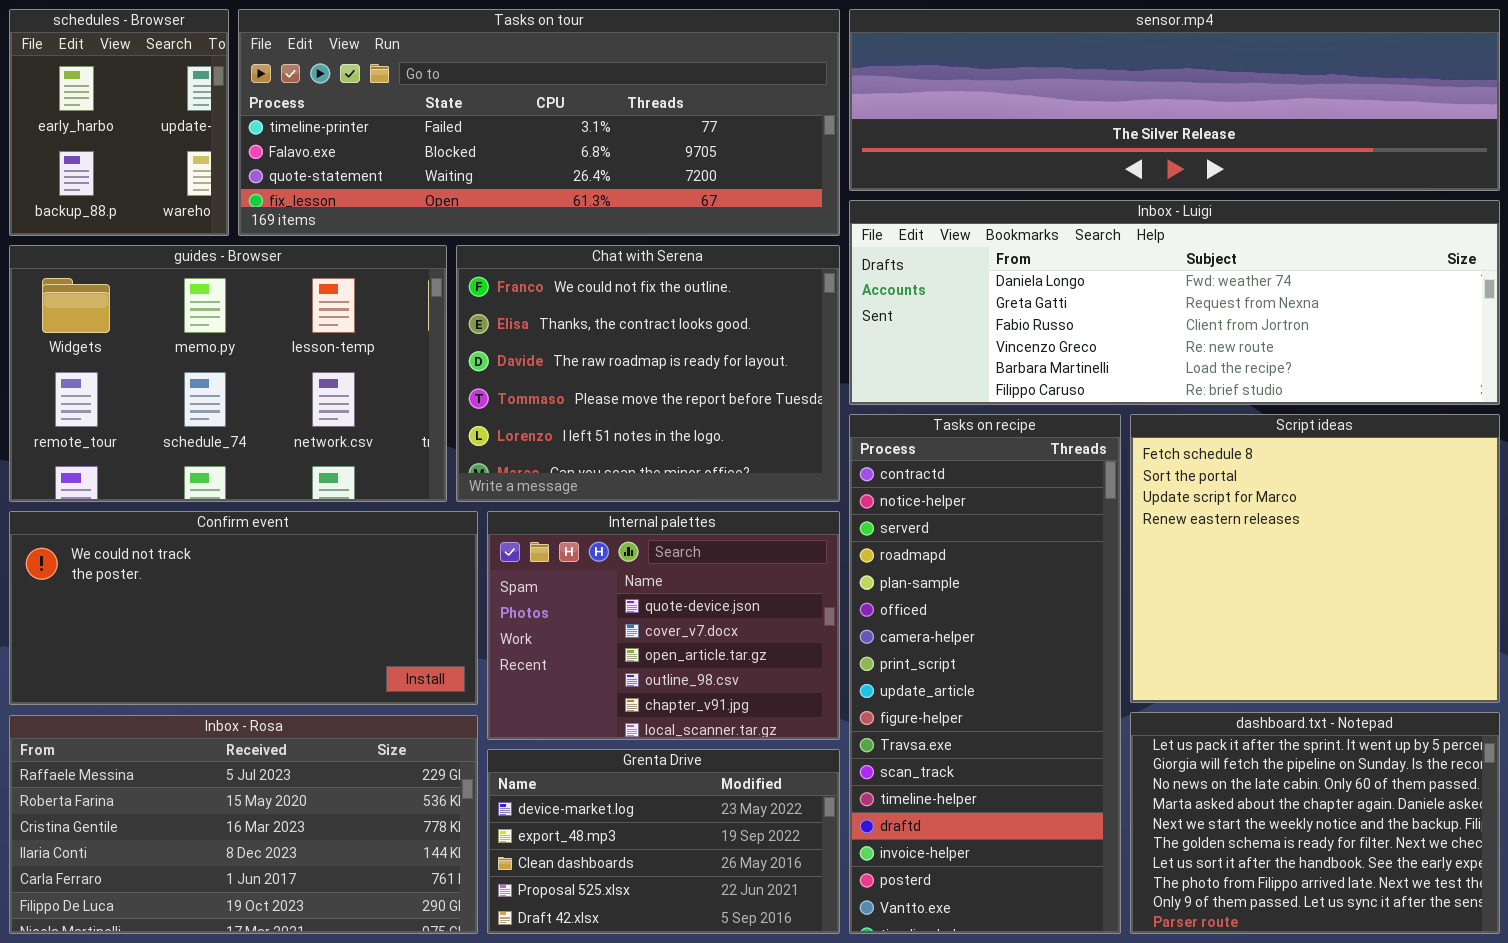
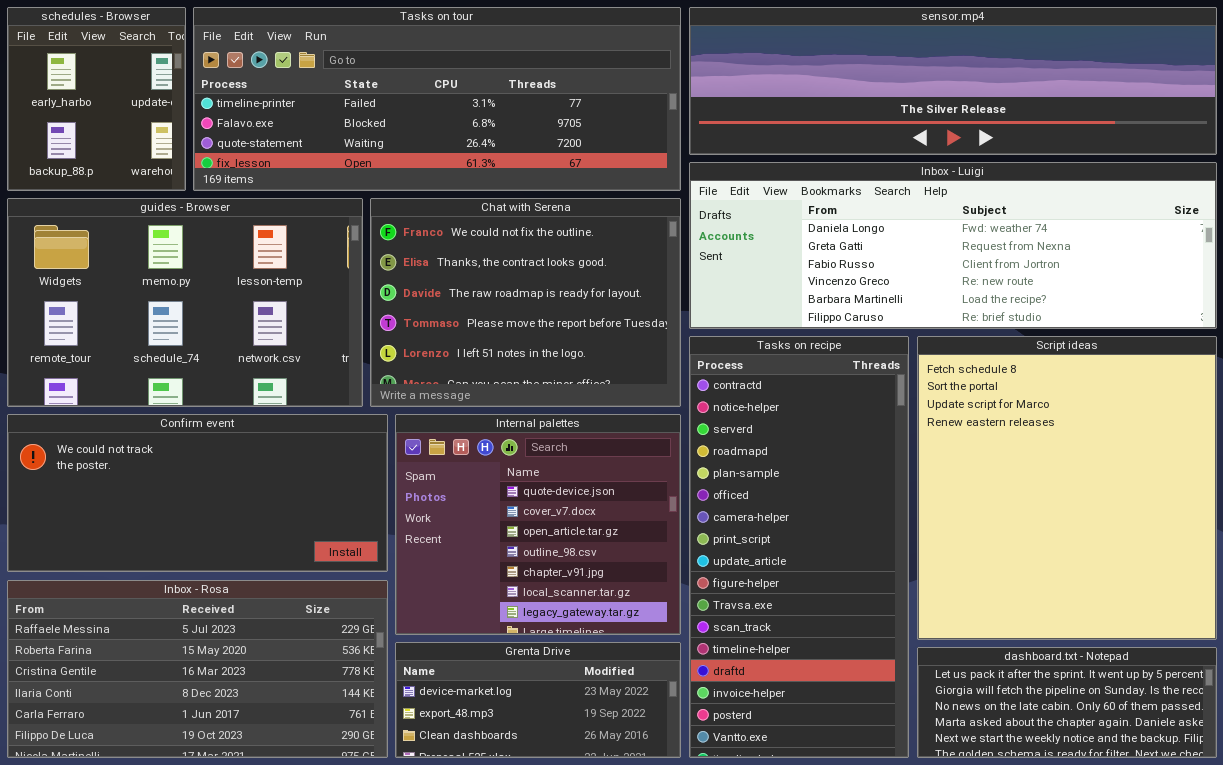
Script ideas: [1130,414,1500,703] -> [917,336,1217,640], resized
Internal palettes: [487,511,840,740] -> [395,414,681,635], resized
dashboard.txt - Notepad: [1130,712,1500,934] -> [917,647,1217,758], resized
Grenta Drive: [487,749,840,934] -> [395,642,681,758], resized

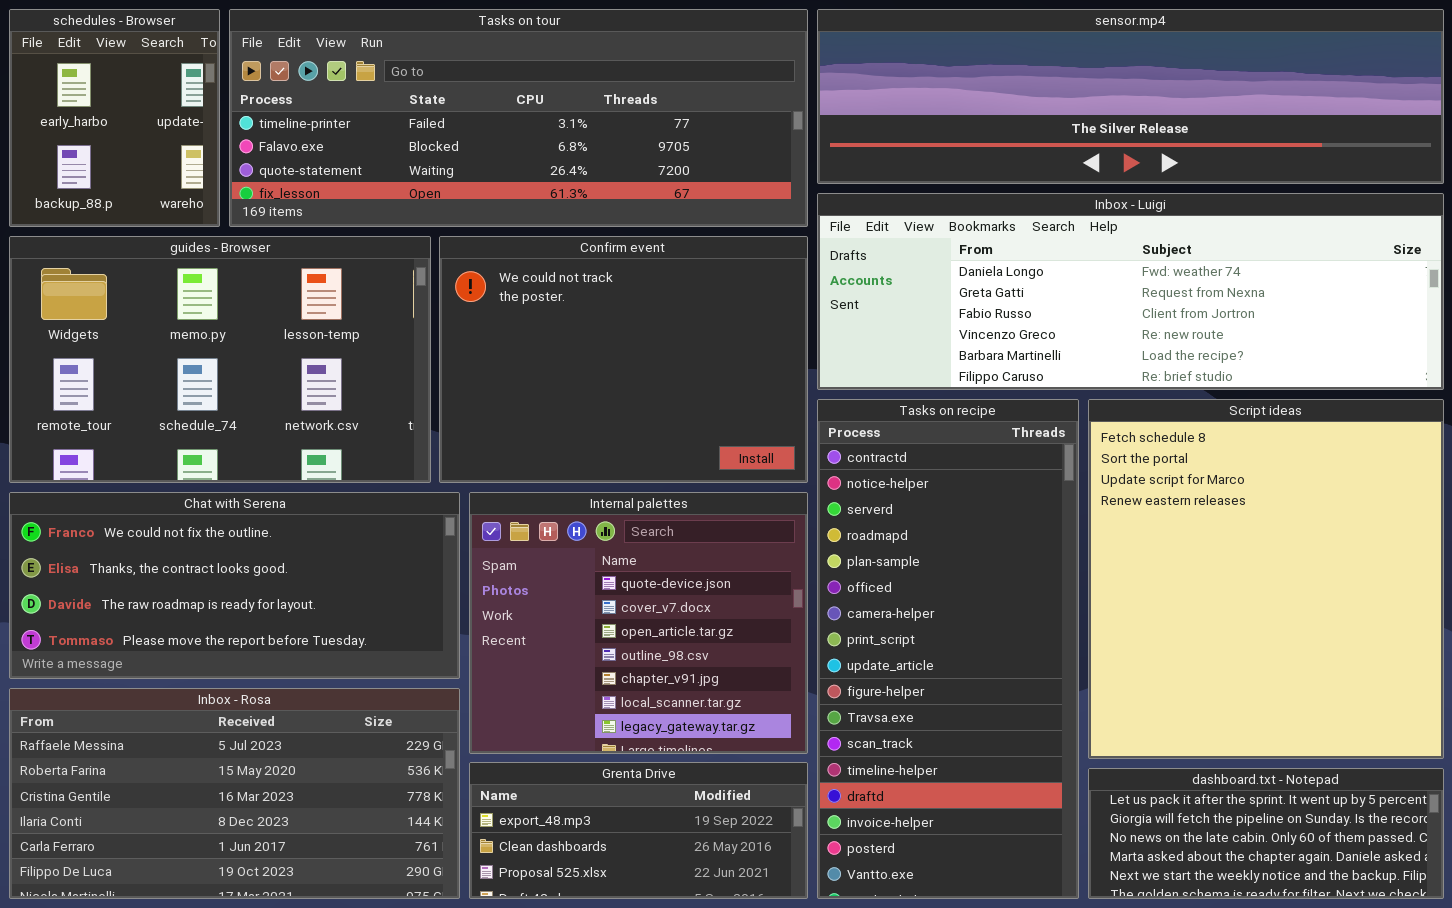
Chat with Serena: [370,198,681,407] -> [9,492,460,679], moved, resized
Confirm event: [7,414,388,572] -> [439,236,808,483], moved, resized
Grenta Drive: [395,642,681,758] -> [469,762,808,899], scrolled down 1 row

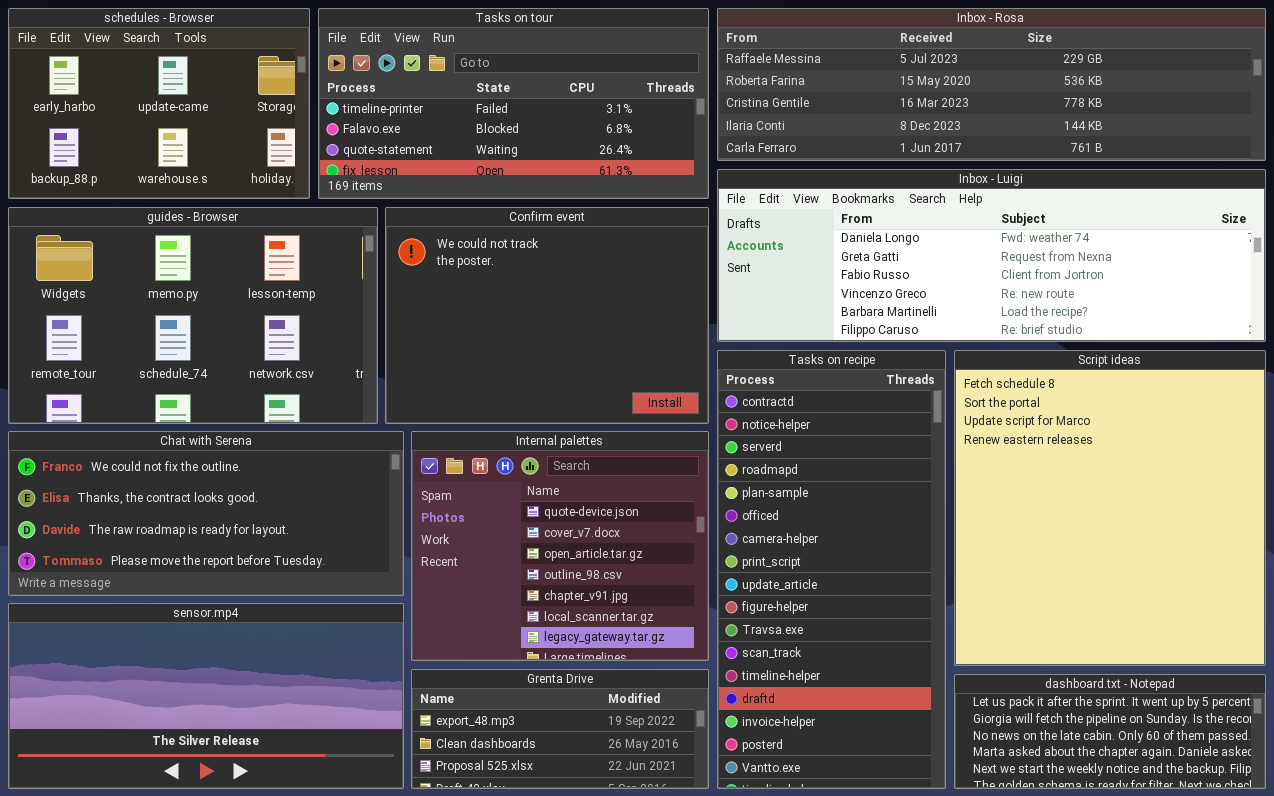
schedules - Browser: [9,9,220,227] -> [8,8,310,199], resized
Tasks on tour: [229,9,808,227] -> [318,8,709,199], resized
sensor.mp4: [817,9,1444,184] -> [8,603,404,789], moved, resized
Inbox - Rosa: [9,688,460,899] -> [717,8,1266,161], moved, resized

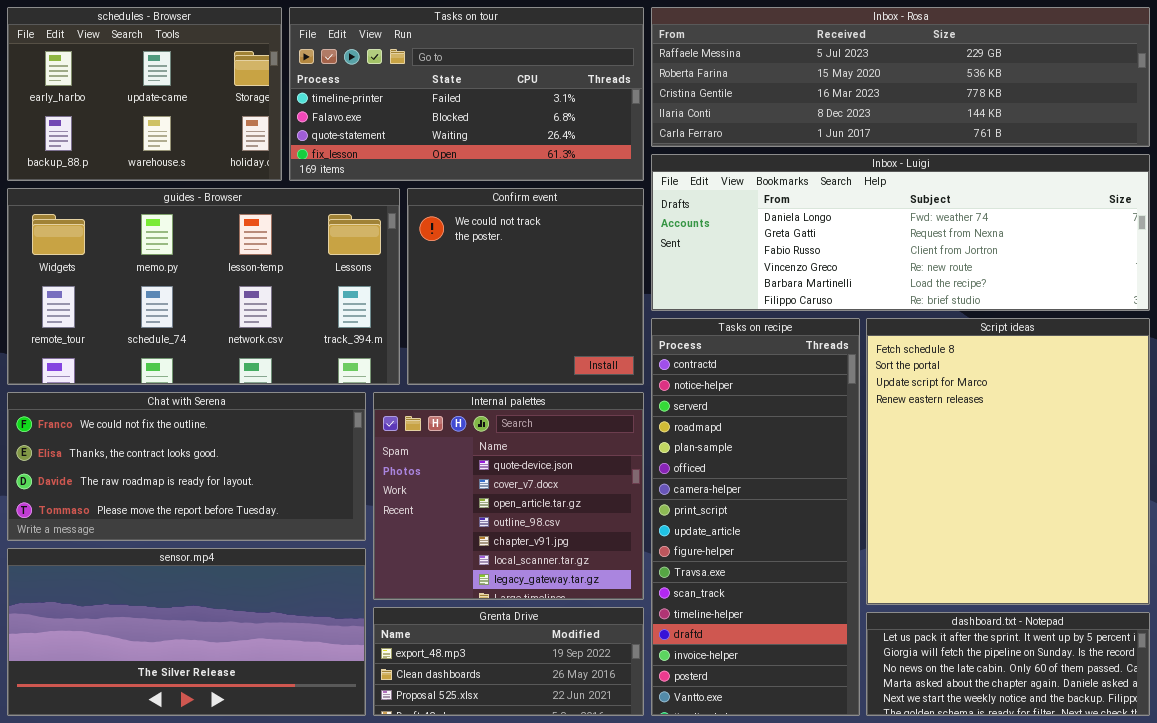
guides - Browser: [8,207,378,424] -> [7,188,400,385], resized
Confirm event: [385,207,709,424] -> [407,188,644,385], resized

